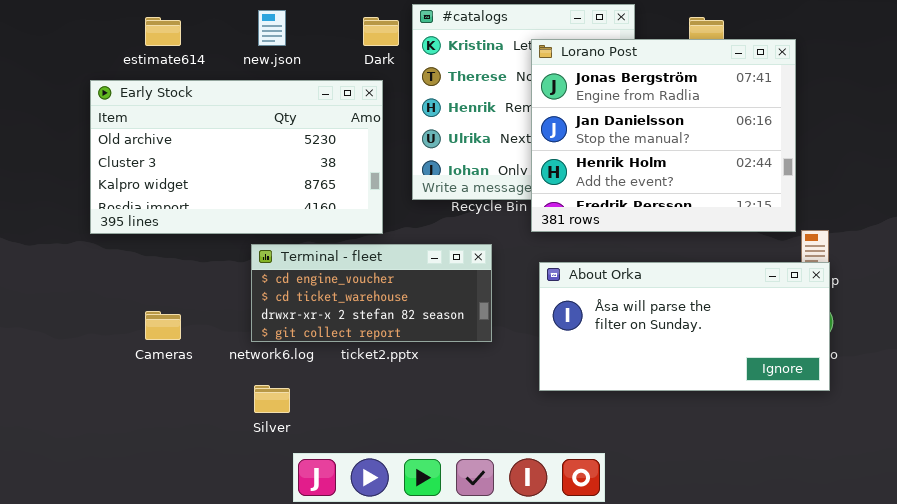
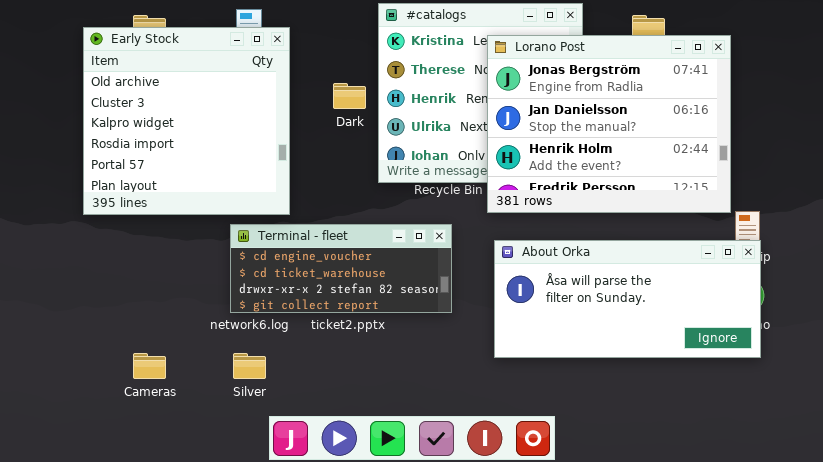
Dark: [363,17,399,46] -> [333,83,366,109], moved
Early Stock: [90,80,383,234] -> [83,27,290,215], resized
Cameras: [145,311,181,340] -> [133,353,166,379], moved

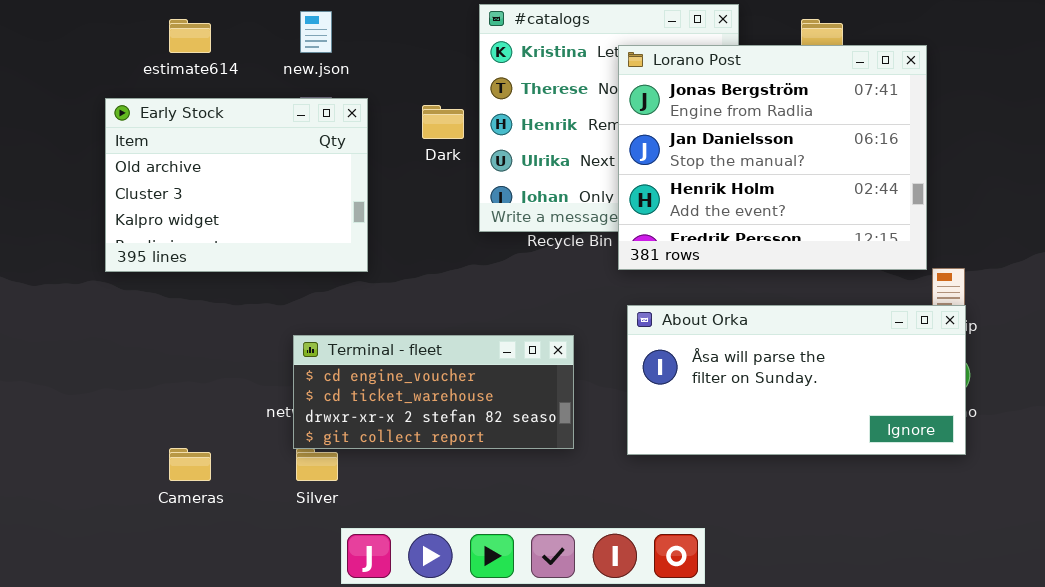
Early Stock: [83,27,290,215] -> [105,98,368,272], resized
Terminal - fleet: [230,224,452,313] -> [293,335,574,449], moved

